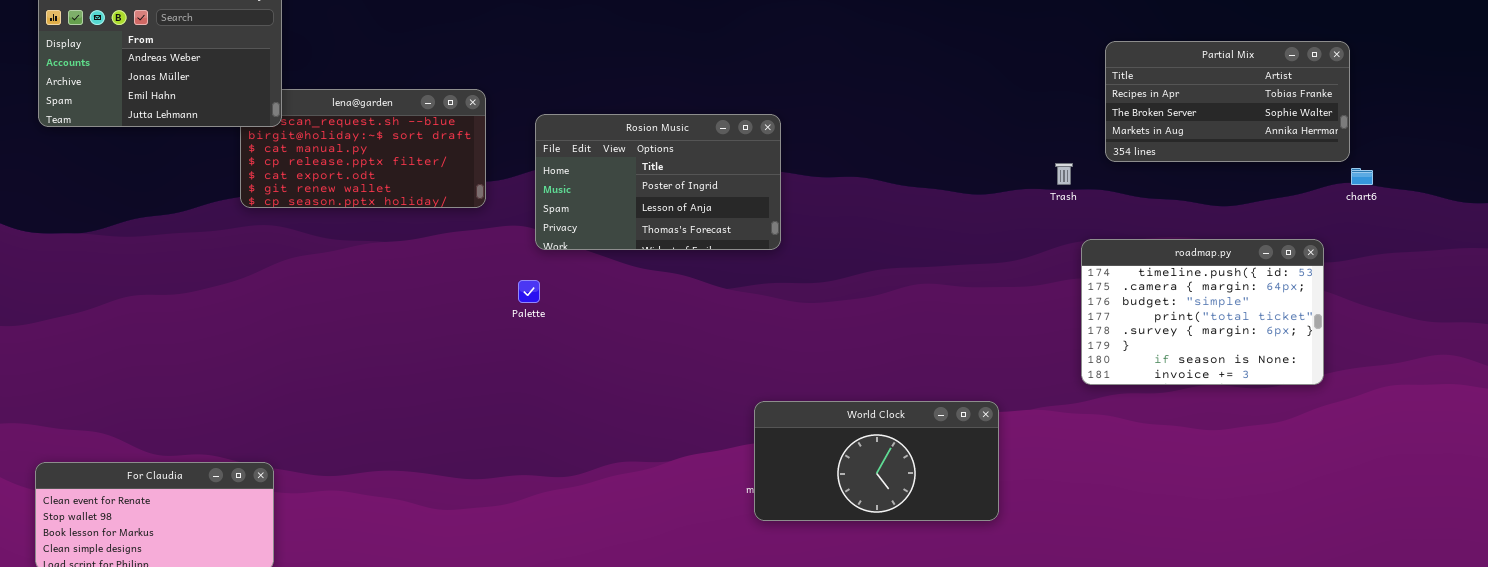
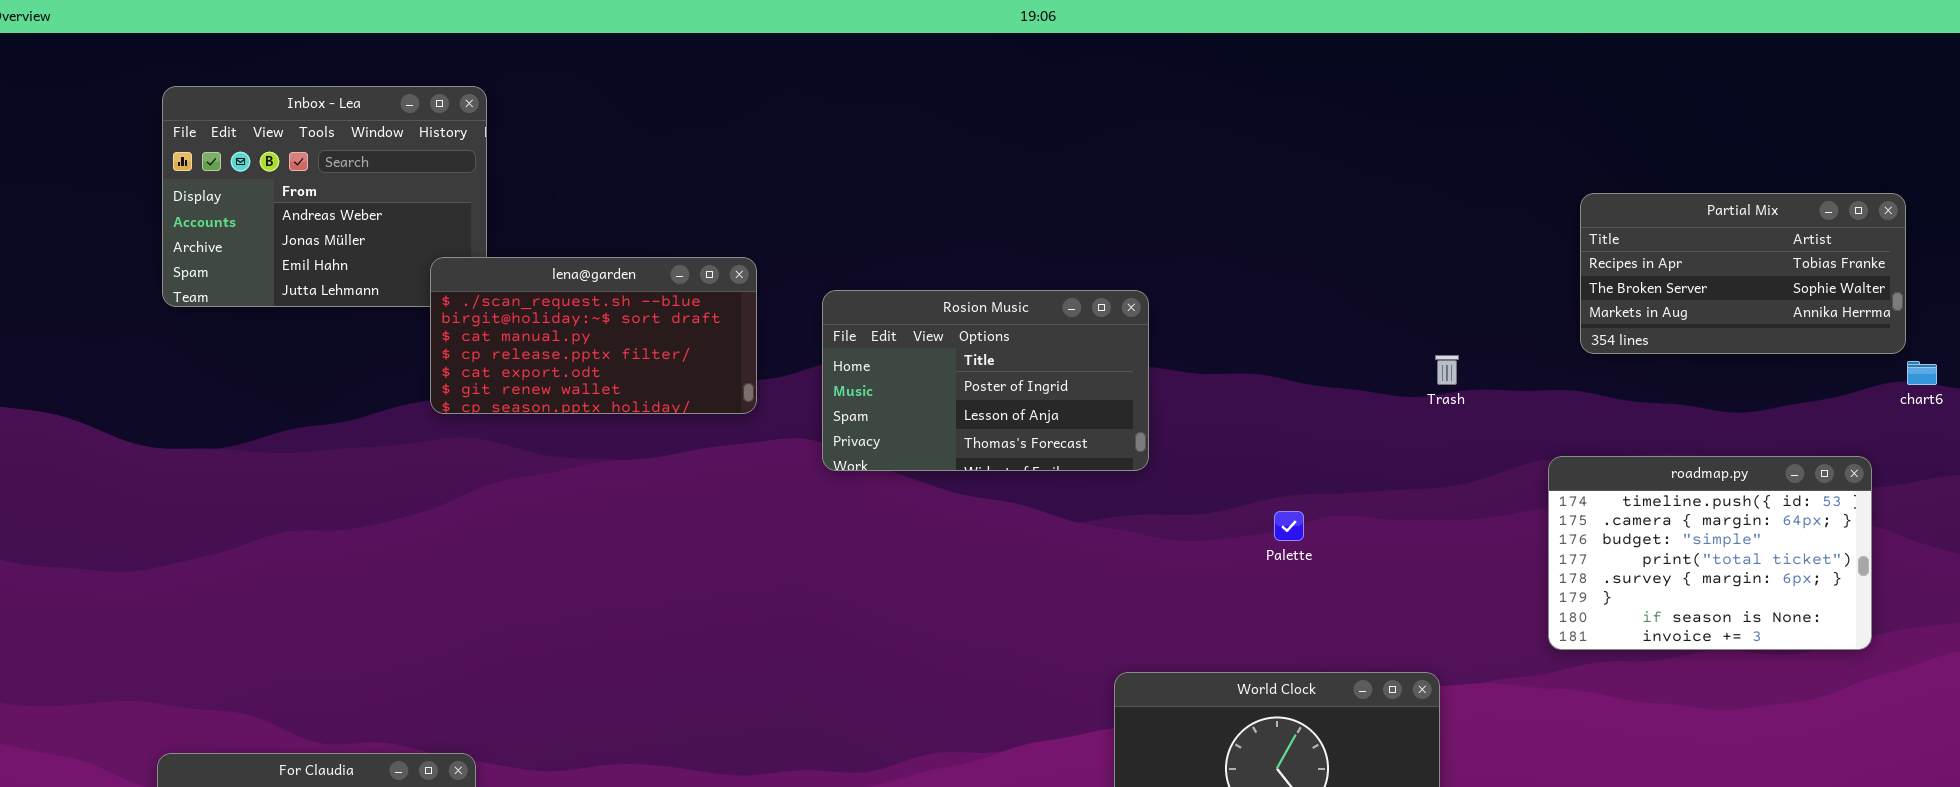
lena@garden: [240,89,486,208] -> [430,257,757,414], raised
Trash: [1055,163,1073,185] -> [1435,355,1459,385], moved
Palette: [518,280,540,303] -> [1274,511,1304,541], moved

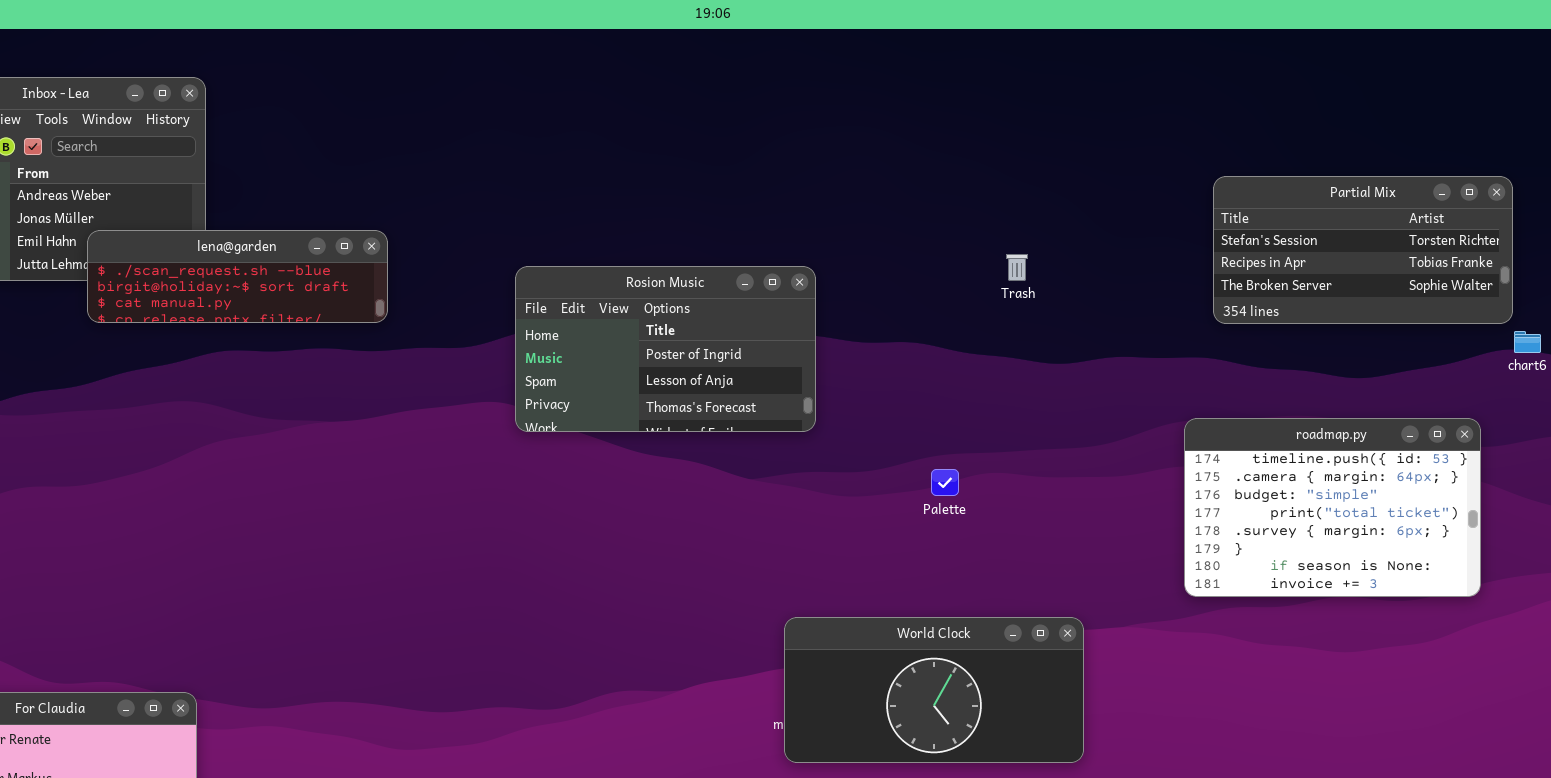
Partial Mix: [1580,193,1906,354] -> [1213,176,1513,324], scrolled up 1 row
lena@garden: [430,257,757,414] -> [87,230,388,323], moved, resized
Trash: [1435,355,1459,385] -> [1006,254,1028,281], moved

